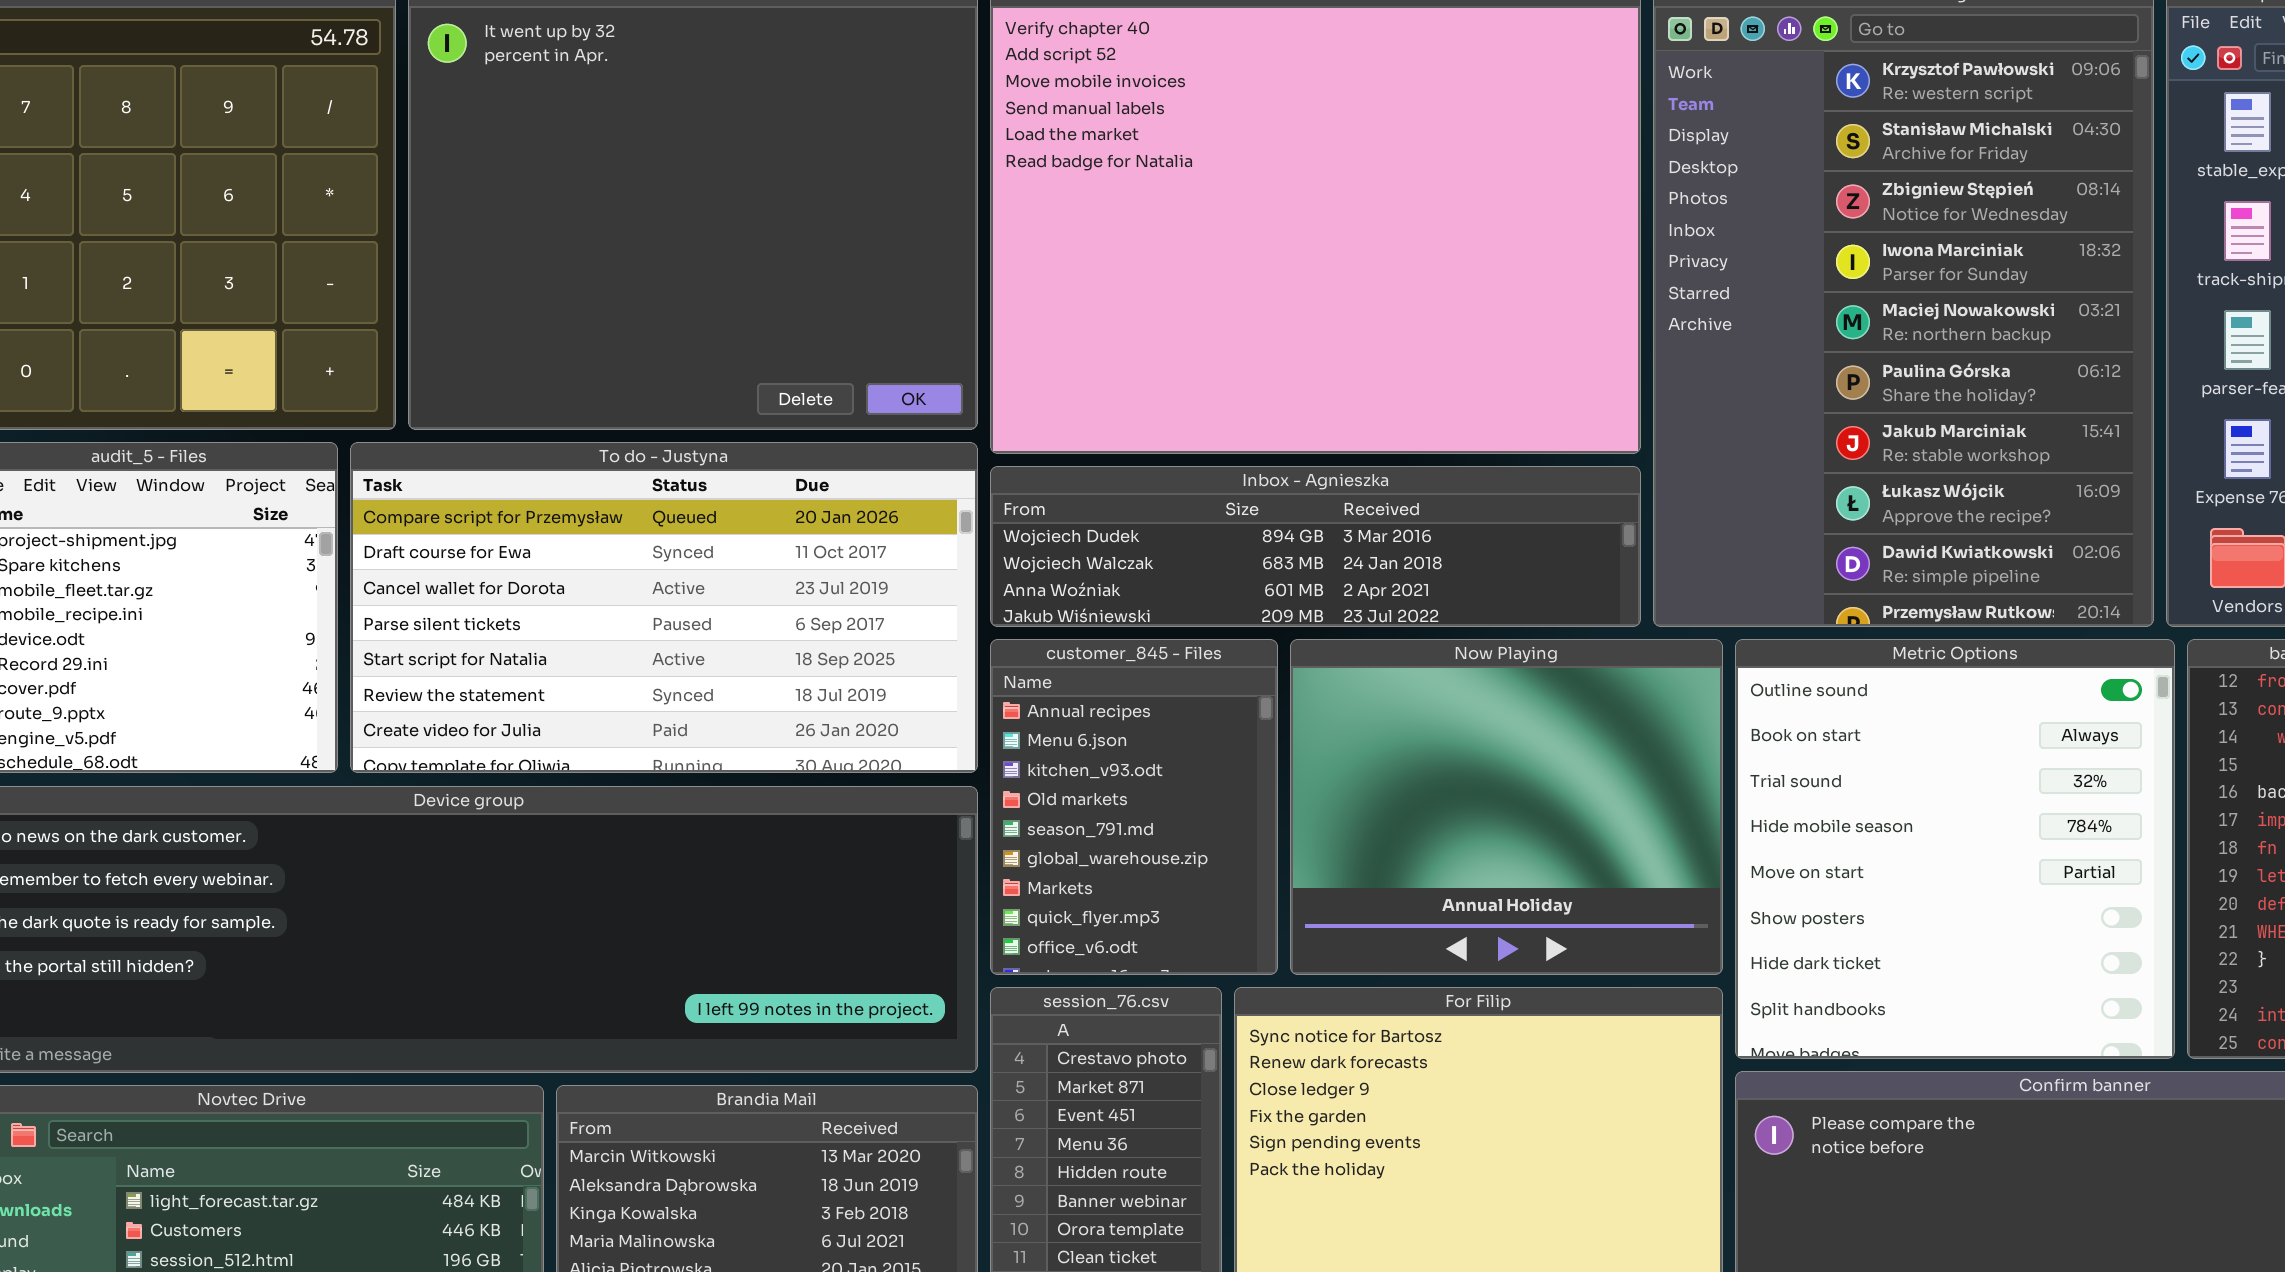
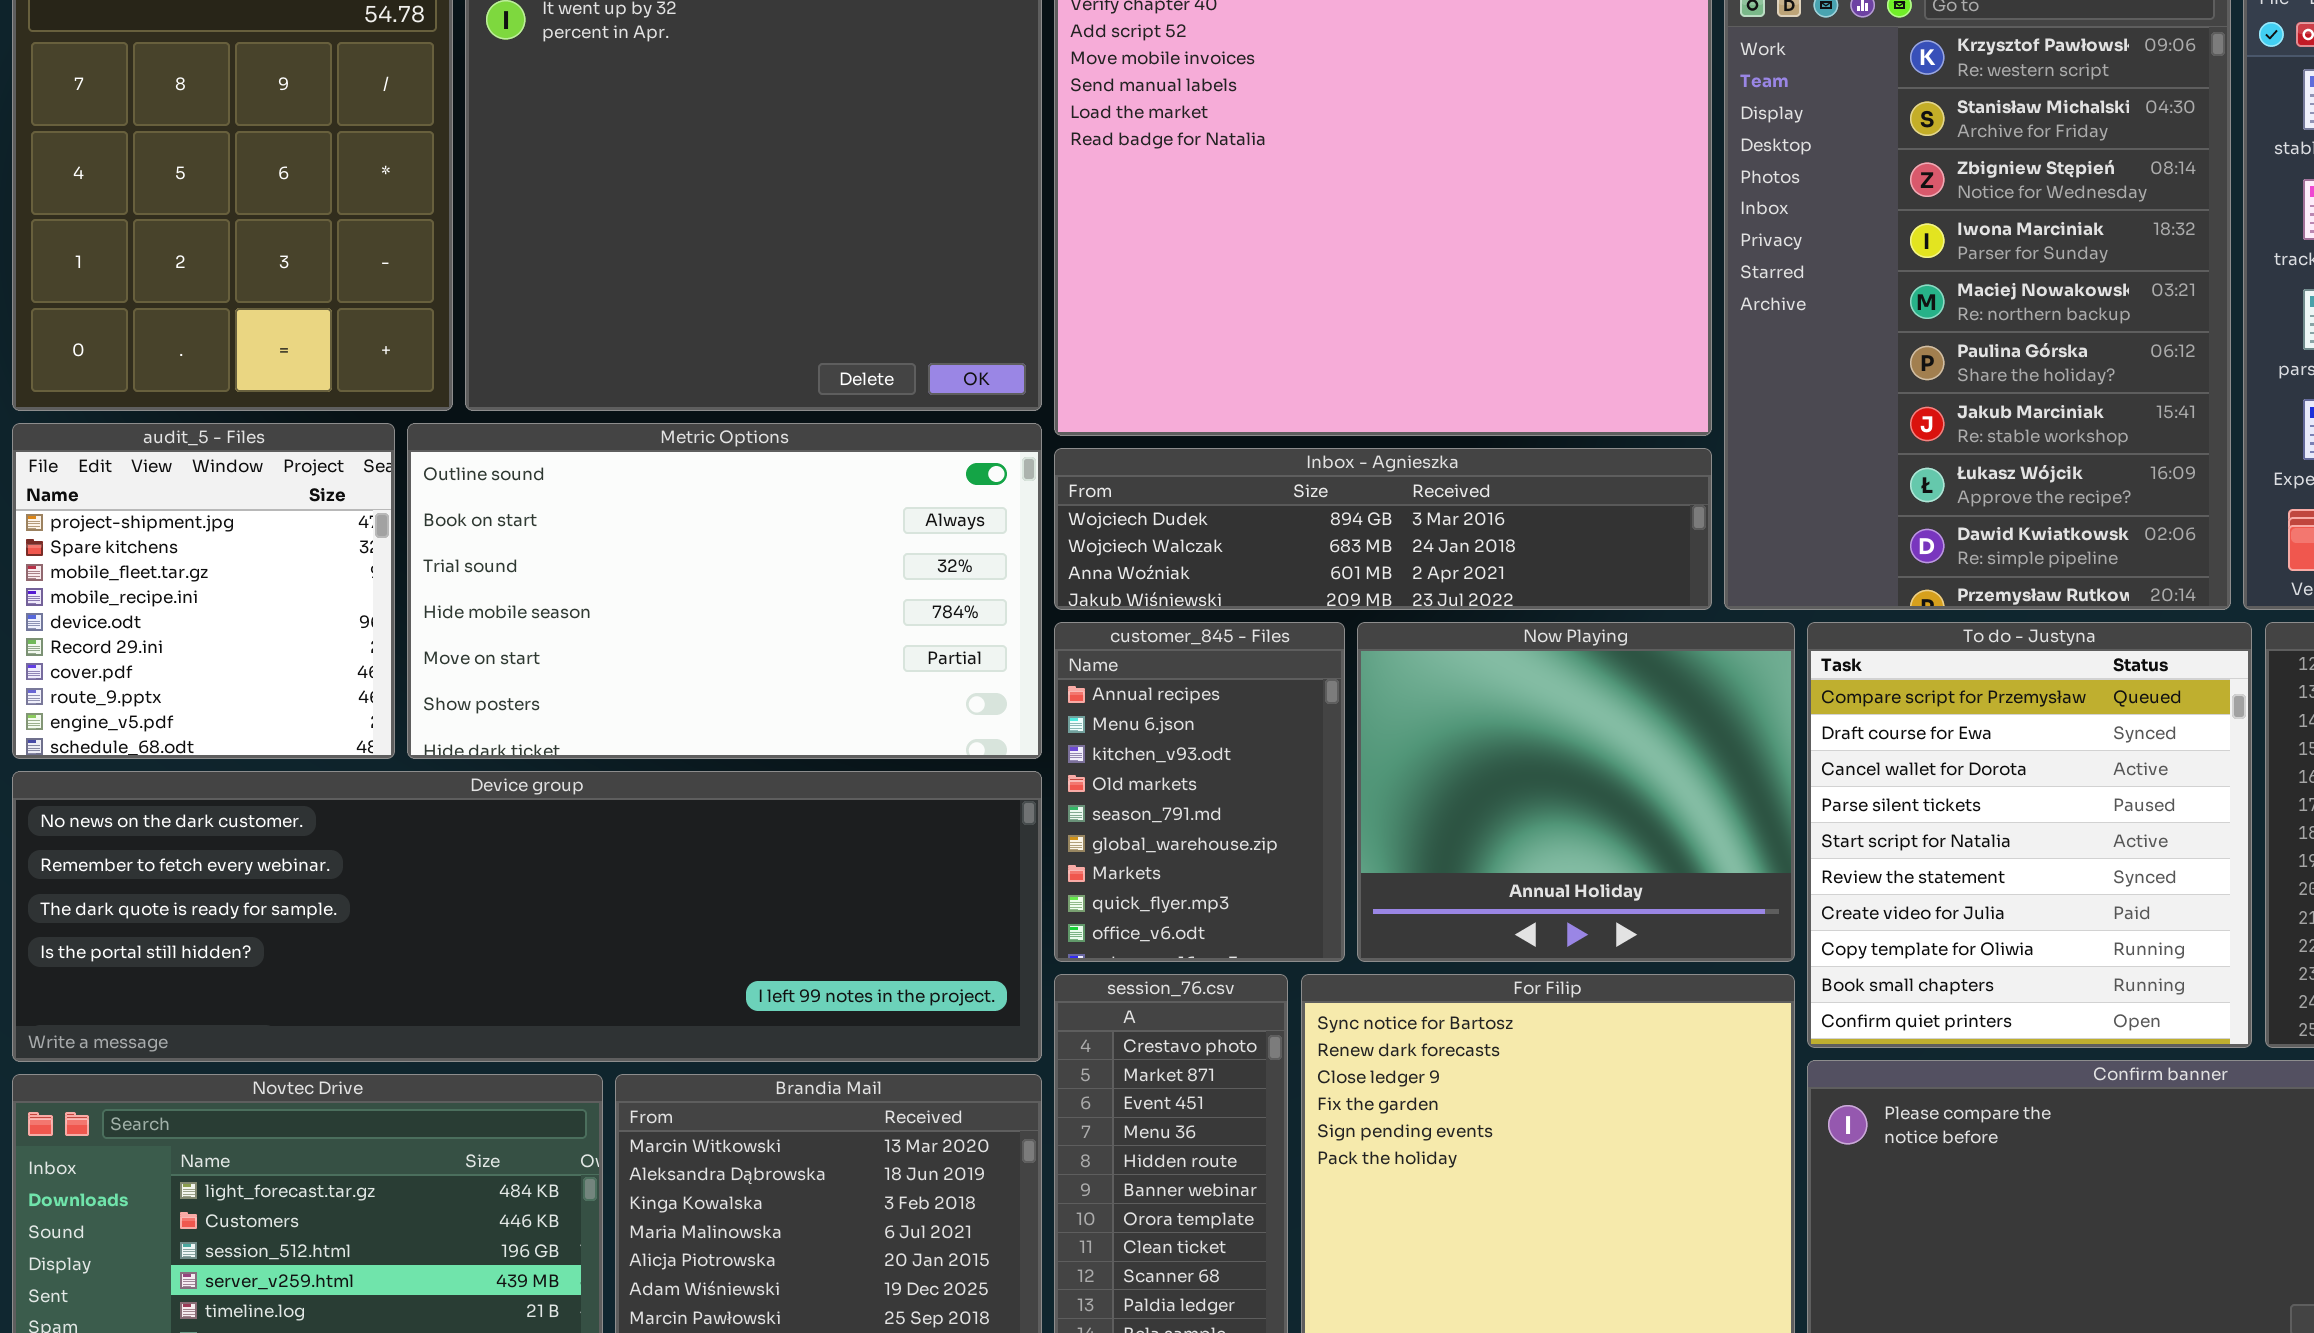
To do - Justyna: [350,442,978,773] -> [1807,622,2252,1048], moved, resized
Metric Options: [1735,639,2175,1059] -> [407,423,1042,759], moved, resized

